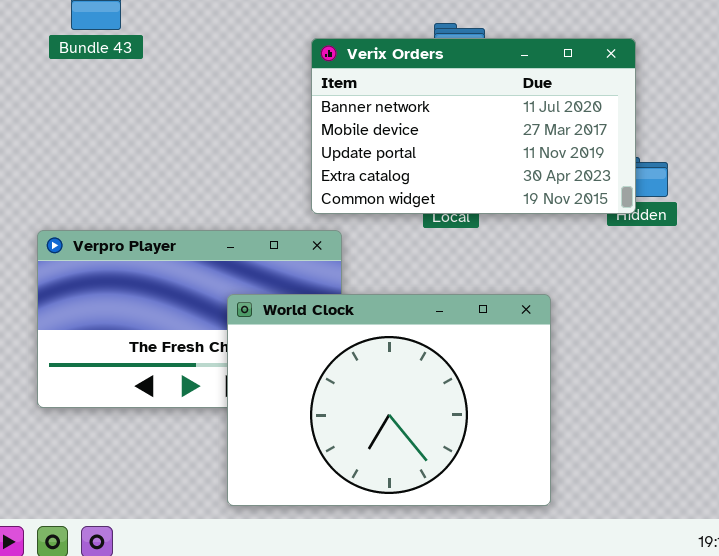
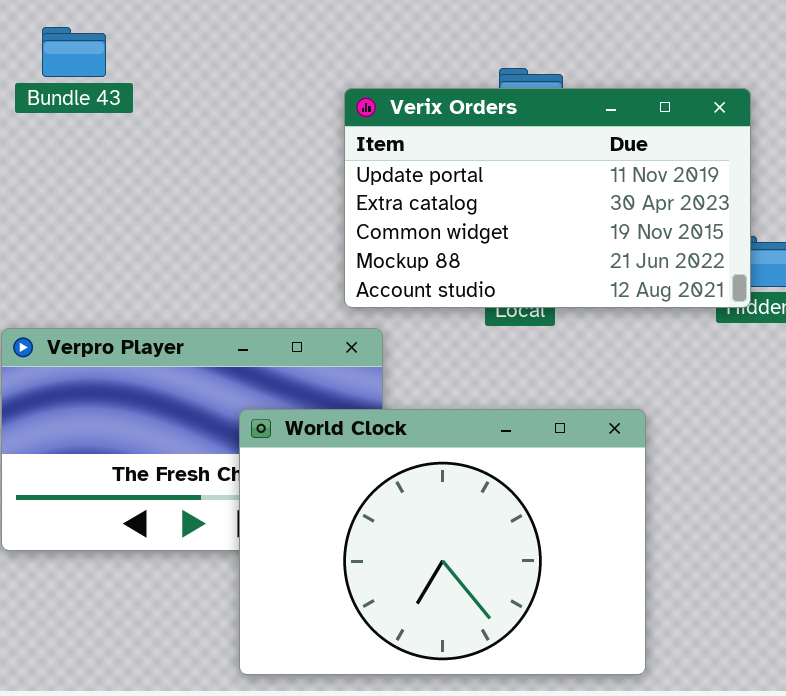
Verix Orders: [311,38,636,214] -> [344,88,751,308], scrolled down 2 rows

